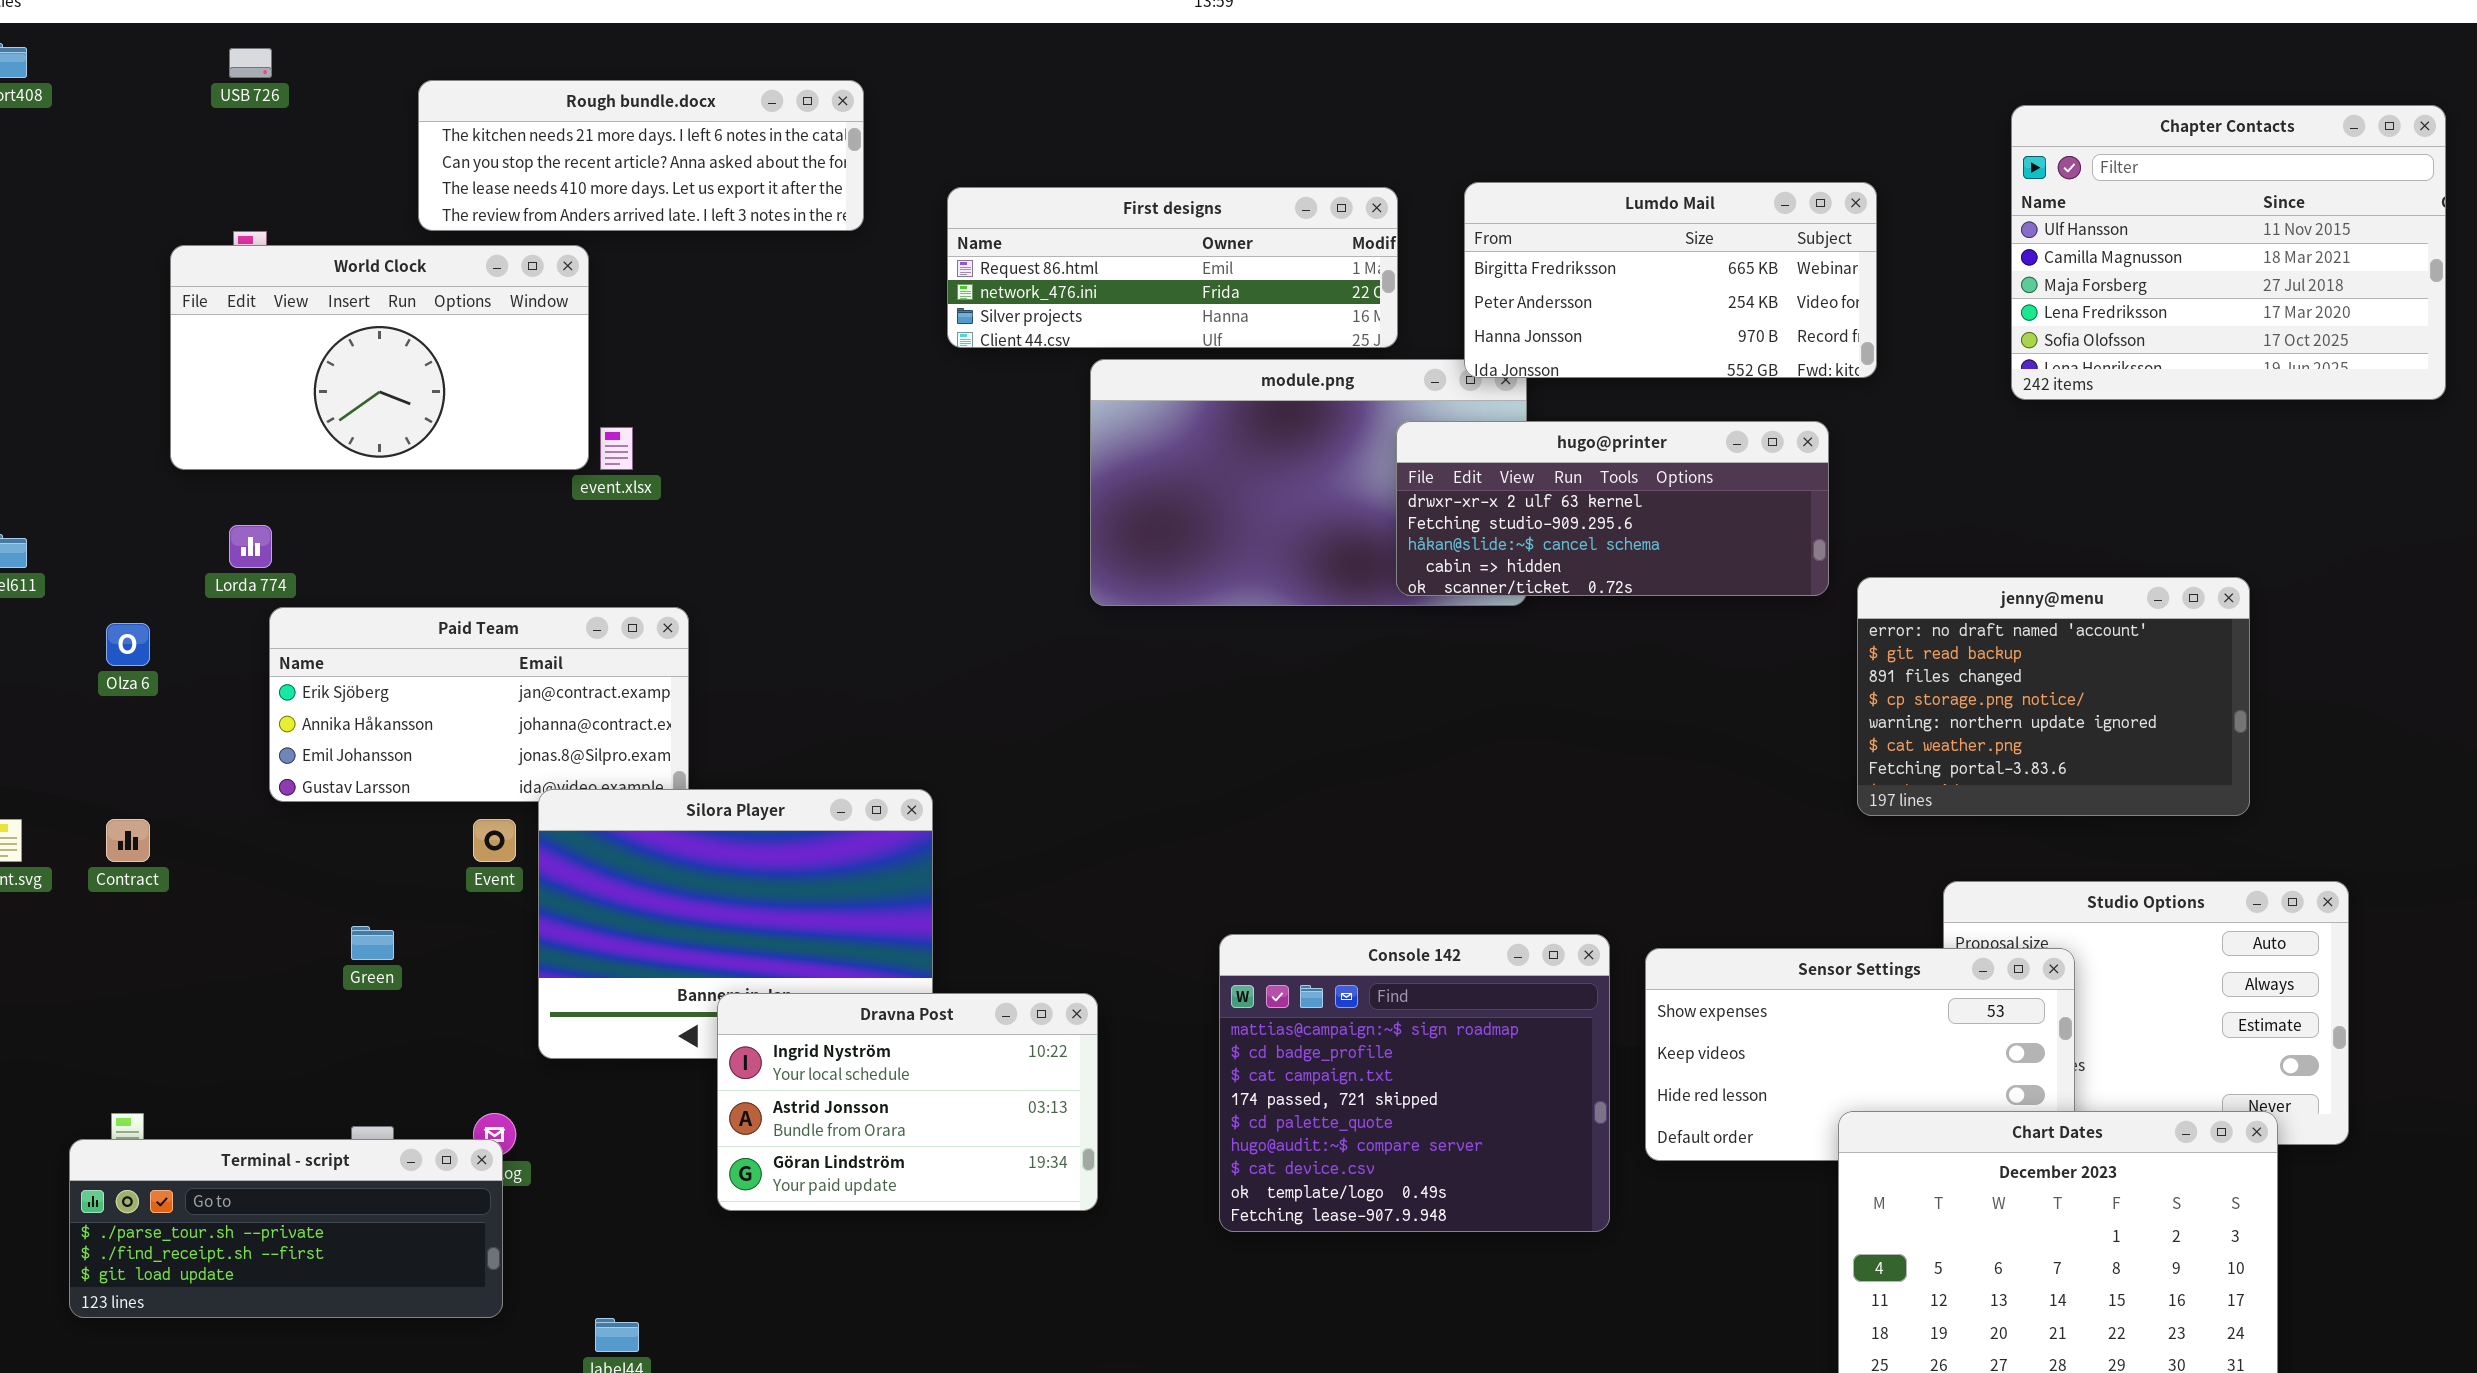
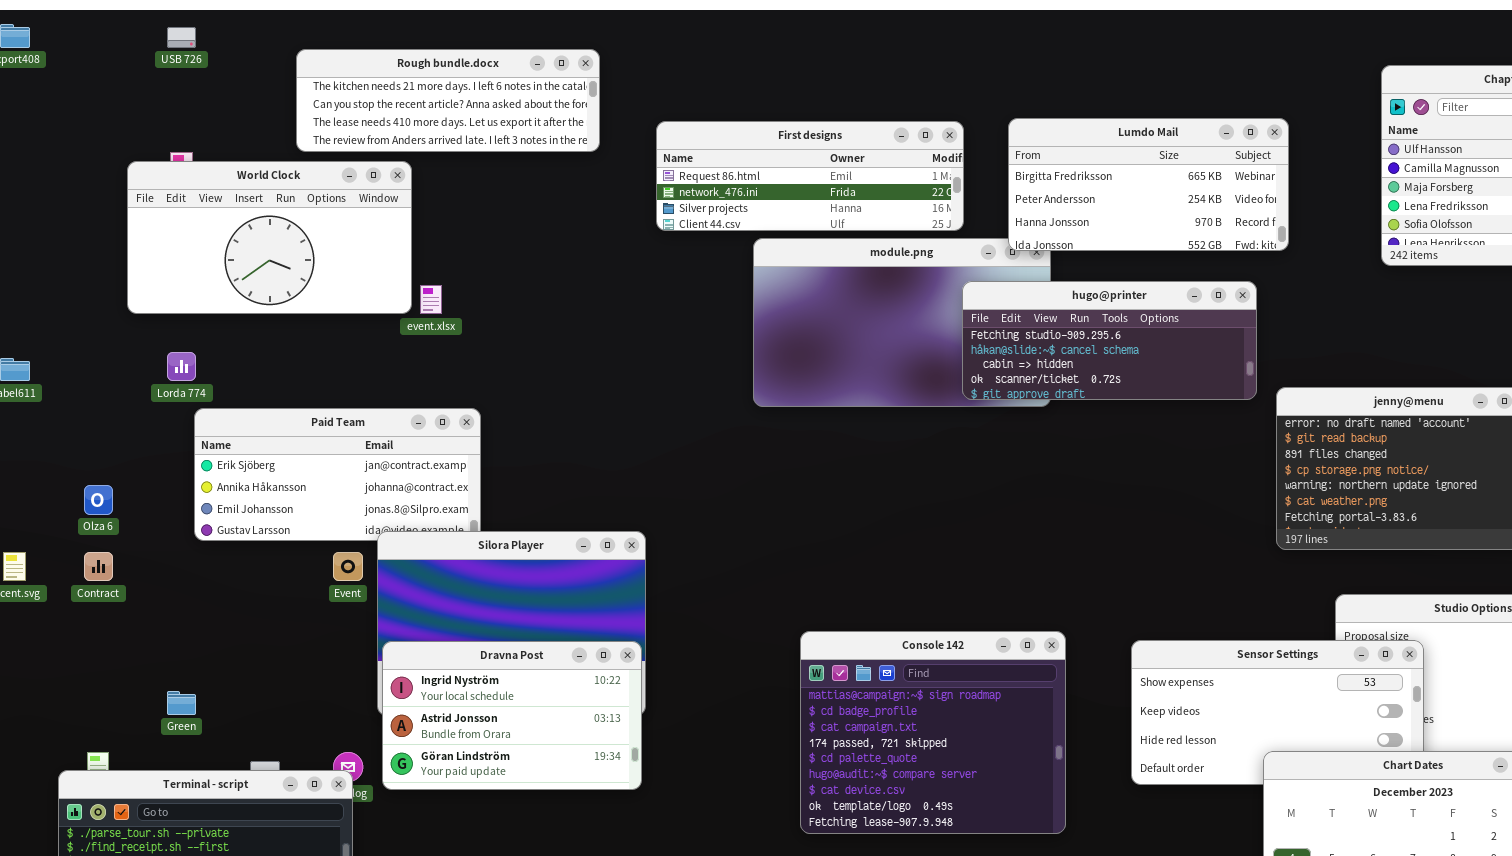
hugo@printer: [1396,421,1829,596] -> [962,281,1257,400], scrolled down 1 row
Olza 6: [106,623,150,666] -> [84,485,113,515], moved
Green: [351,926,394,960] -> [167,691,196,715], moved
Console 142: [1219,934,1610,1232] -> [800,631,1066,834], moved
Dravna Post: [717,993,1098,1211] -> [382,641,642,790], moved

